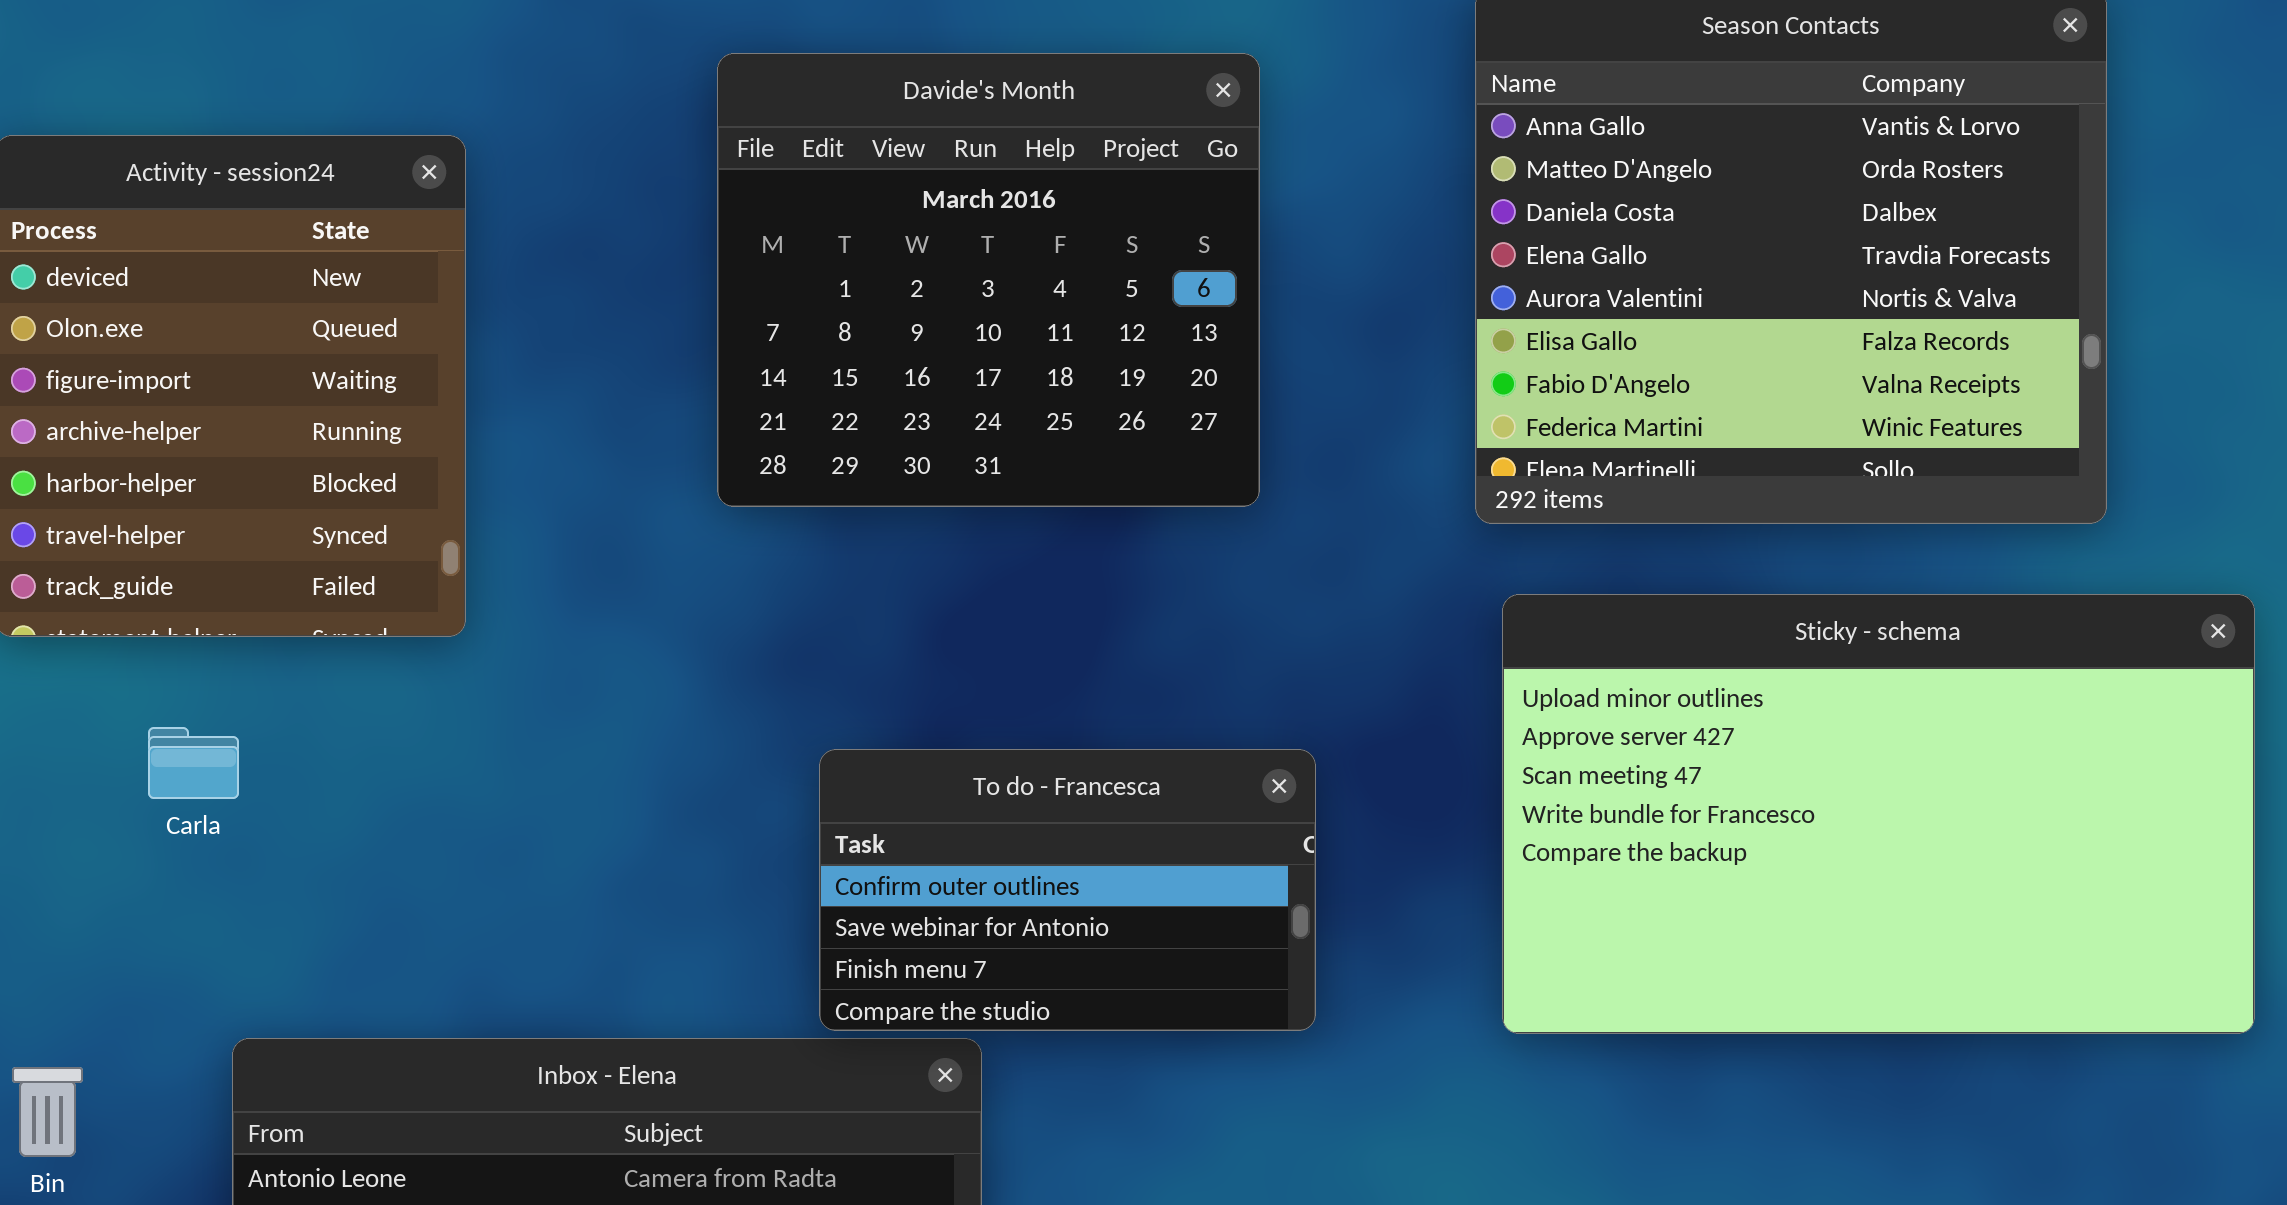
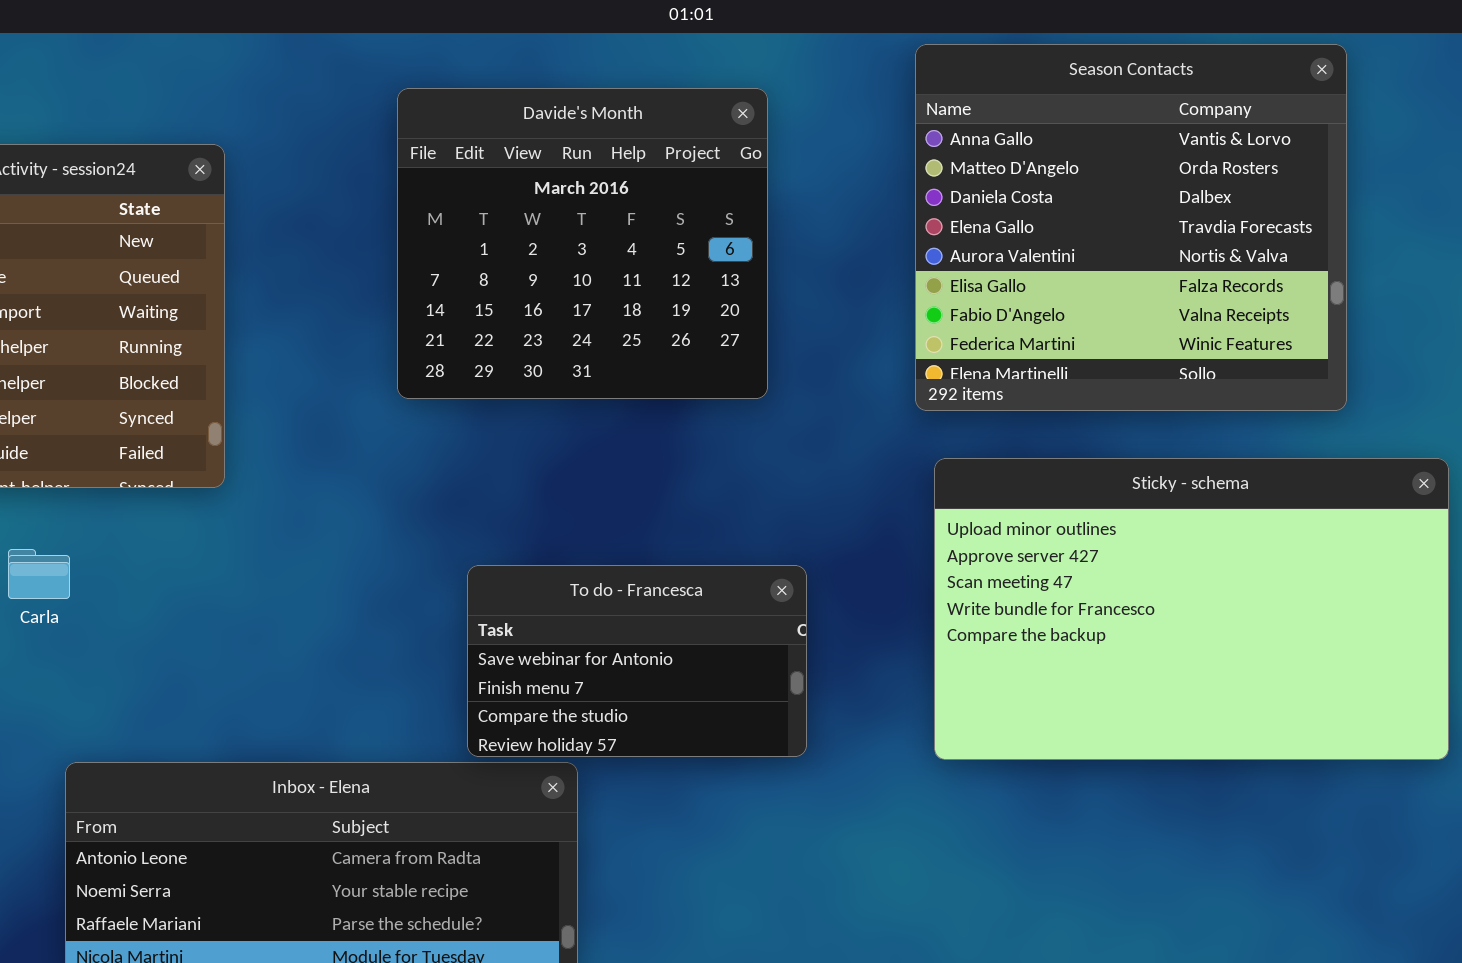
To do - Francesca: [819,749,1316,1031] -> [467,565,807,757], scrolled down 1 row

